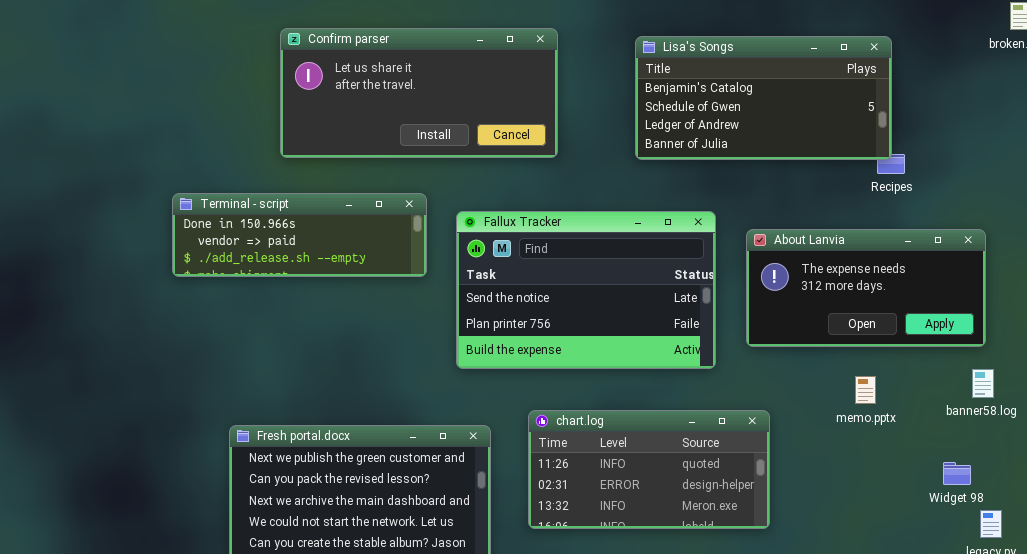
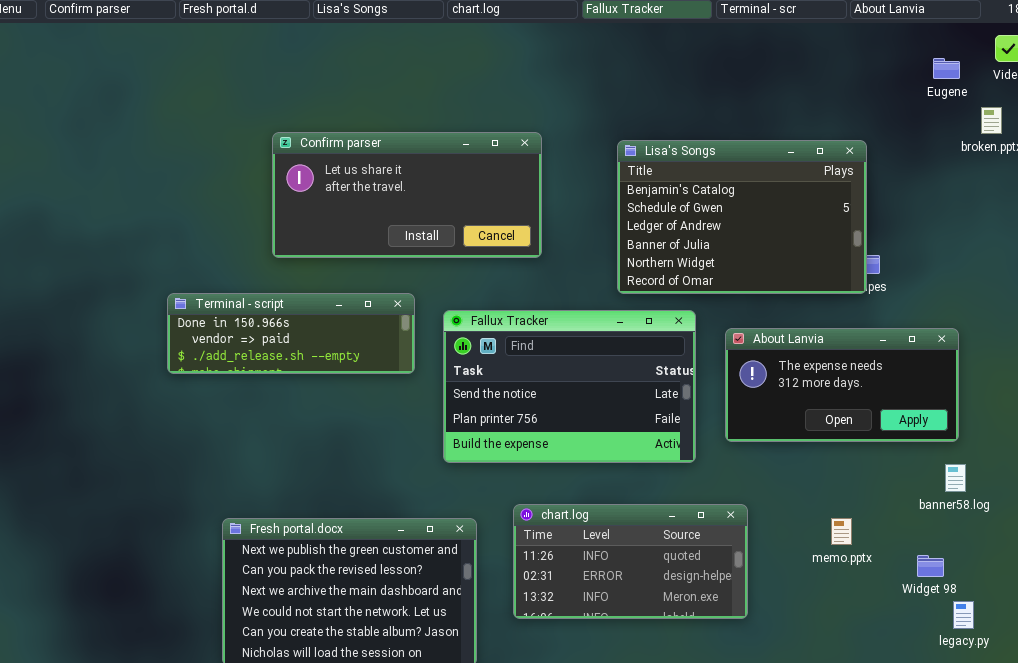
Lisa's Songs: [635,36,892,160] -> [617,140,867,294], resized
memo.pptx: [855,376,876,404] -> [831,518,852,545], moved

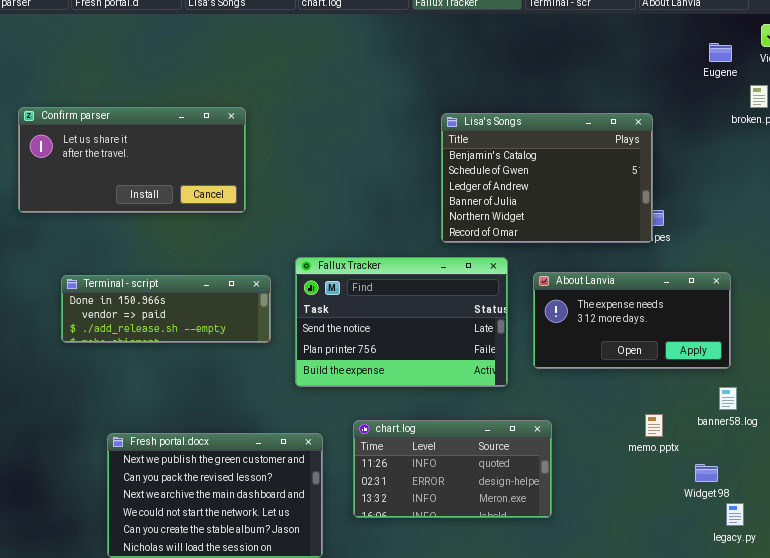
Confirm parser: [272,132,542,258] -> [18,107,246,213], moved
Terminal - script: [167,293,415,374] -> [61,275,271,343], moved
memo.pptx: [831,518,852,545] -> [645,414,663,437], moved

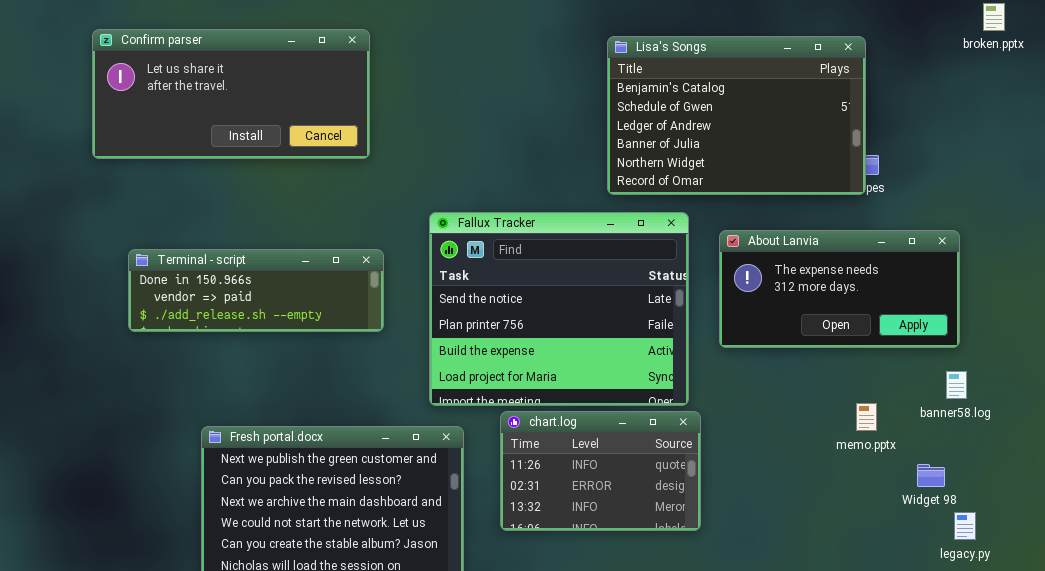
Fallux Tracker: [295,257,508,387] -> [429,212,689,406], resized
Terminal - script: [61,275,271,343] -> [128,249,384,332], moved
chart.log: [353,420,552,518] -> [500,411,701,531], resized

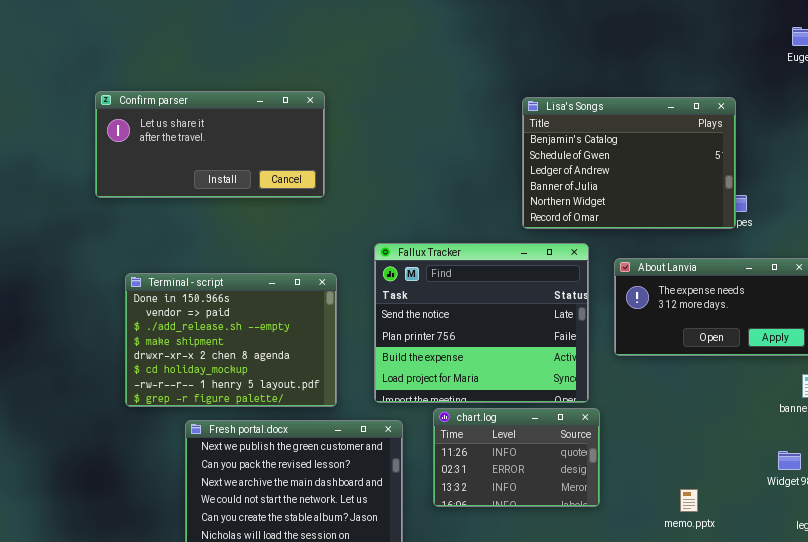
Terminal - script: [128,249,384,332] -> [125,273,337,407], resized
memo.pptx: [856,403,877,431] -> [680,489,698,512], moved

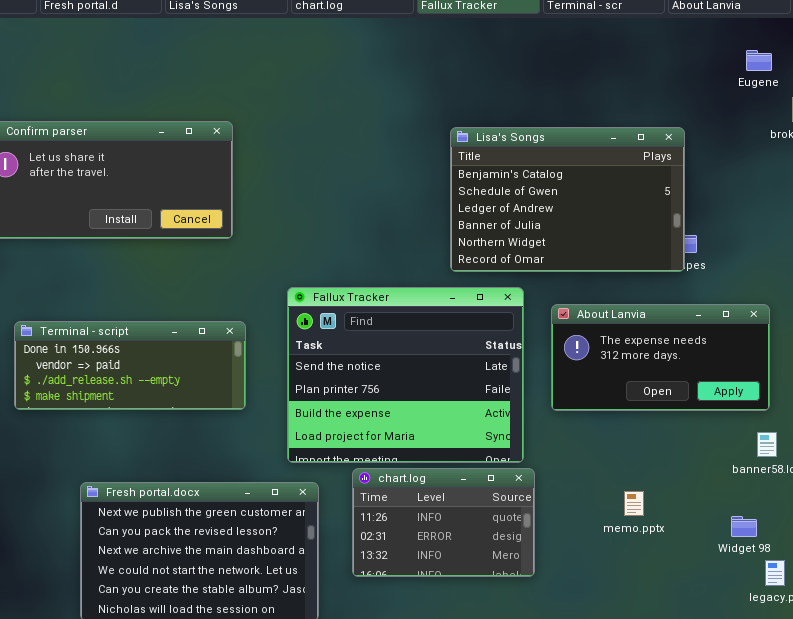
Terminal - script: [125,273,337,407] -> [14,321,246,410], resized
memo.pptx: [680,489,698,512] -> [624,491,644,516], moved

